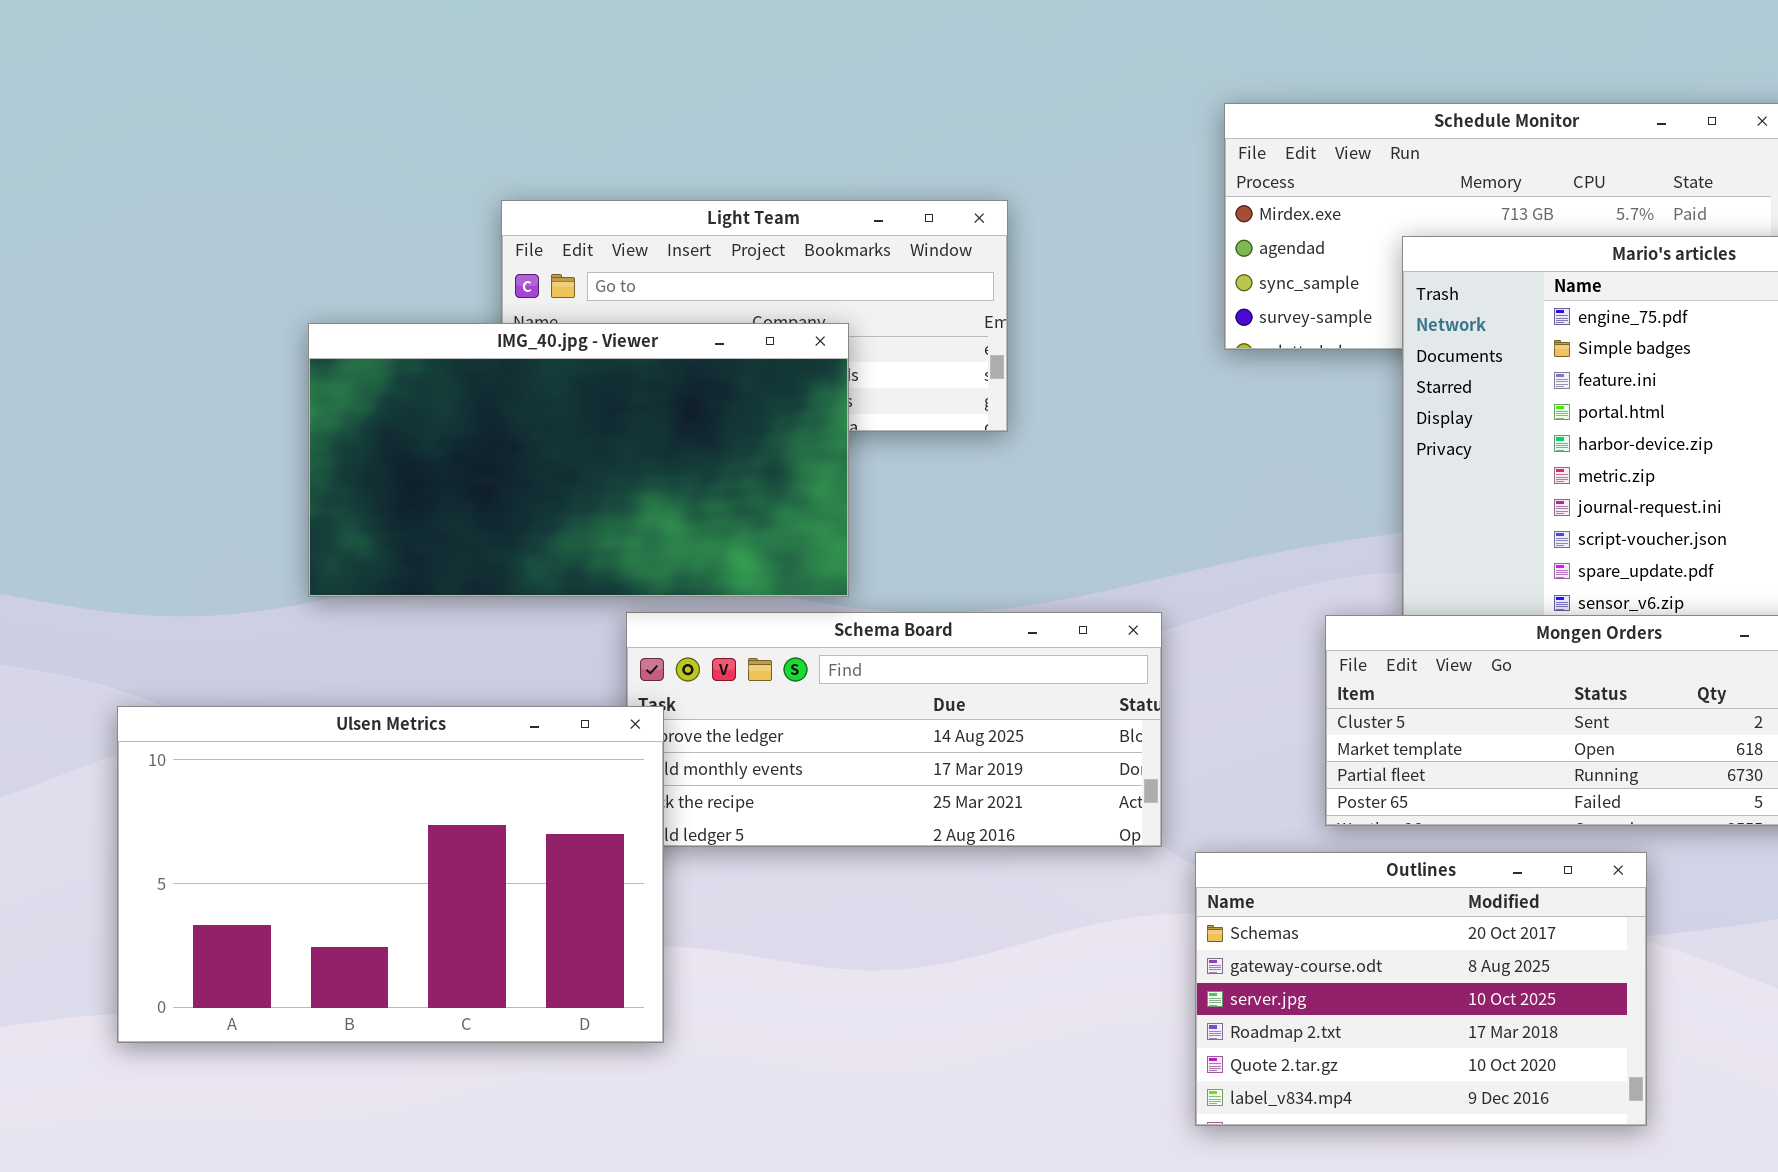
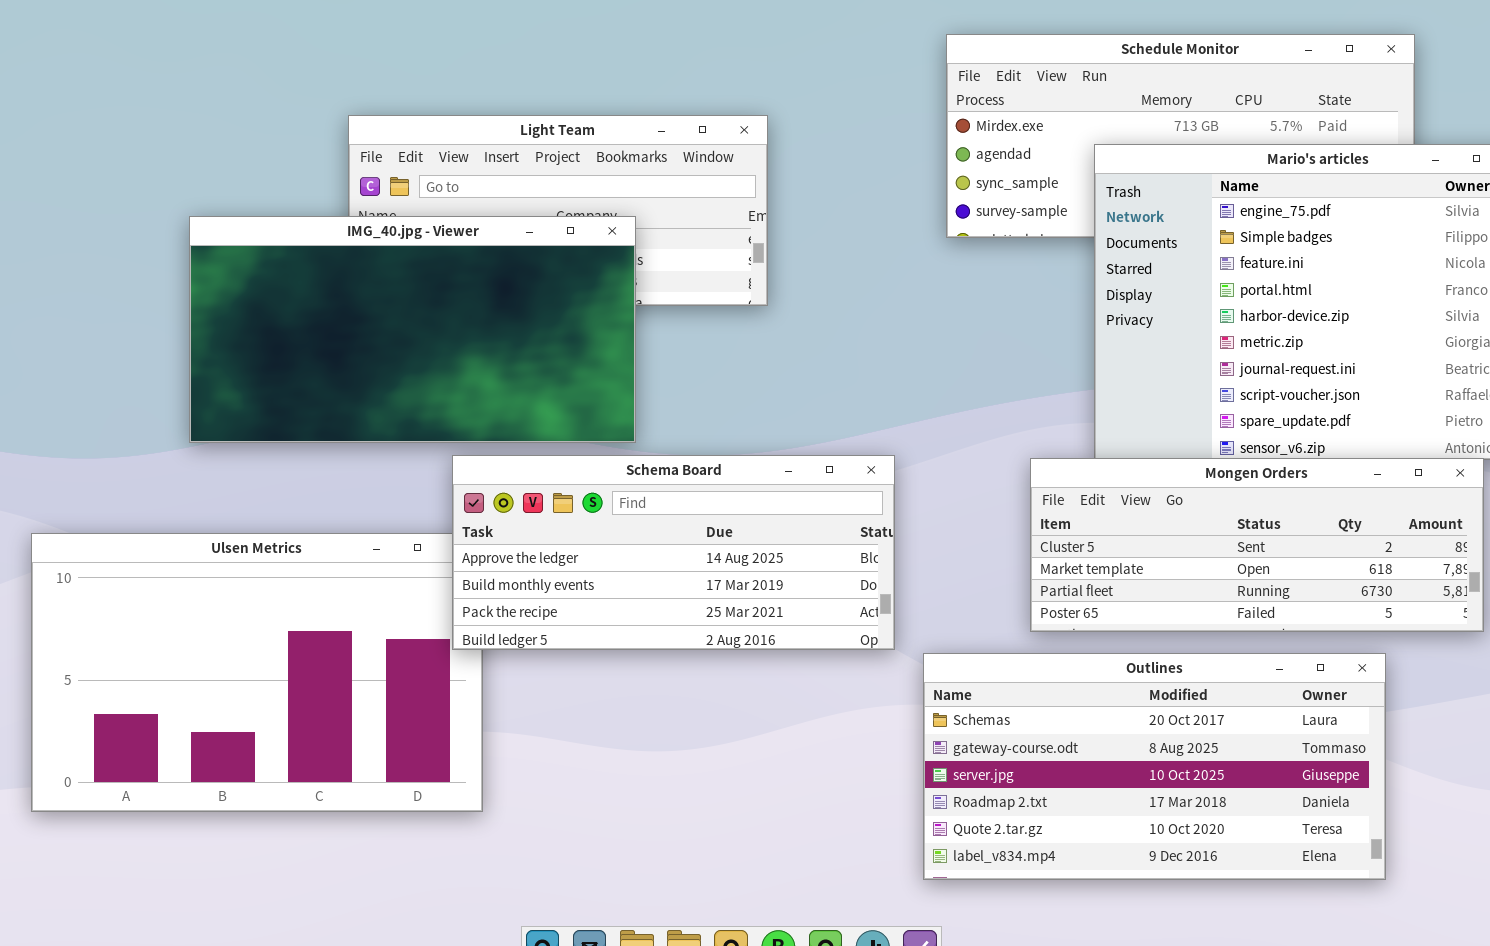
Schema Board: [626,612,1162,847] -> [452,455,895,650], raised
Outlines: [1195,852,1647,1126] -> [923,653,1386,880], resized

